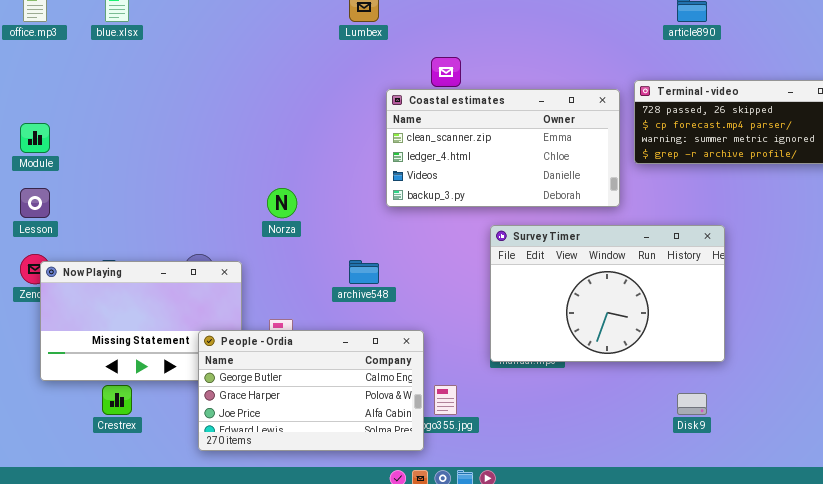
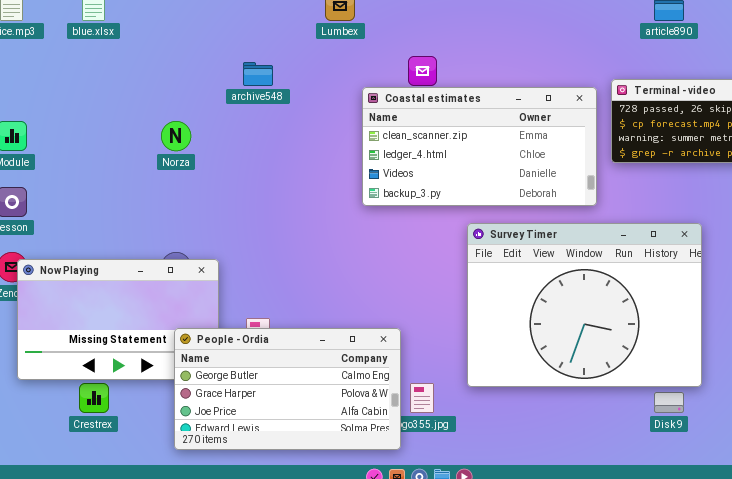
Norza: [267,188,297,218] -> [161,121,191,151], moved
Survey Timer: [490,225,725,362] -> [467,223,702,387], resized
archive548: [349,260,379,284] -> [243,62,273,86], moved

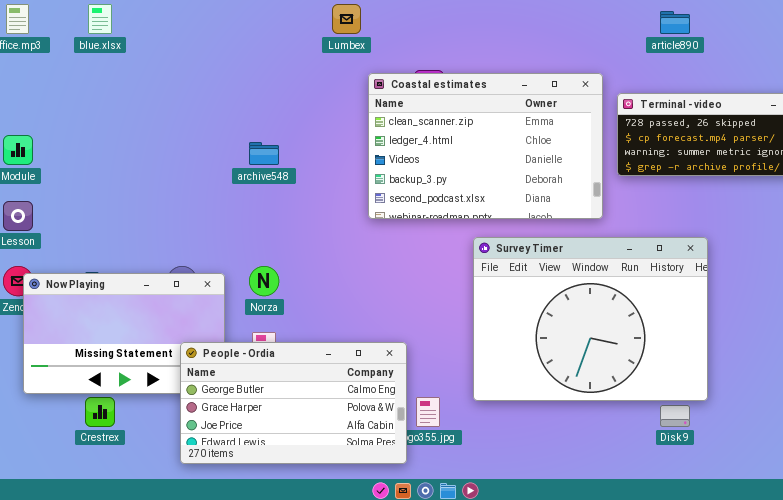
archive548: [243,62,273,86] -> [249,142,279,165], moved
Coastal estimates: [362,87,597,206] -> [368,73,603,219], resized
Norza: [161,121,191,151] -> [249,266,279,296], moved

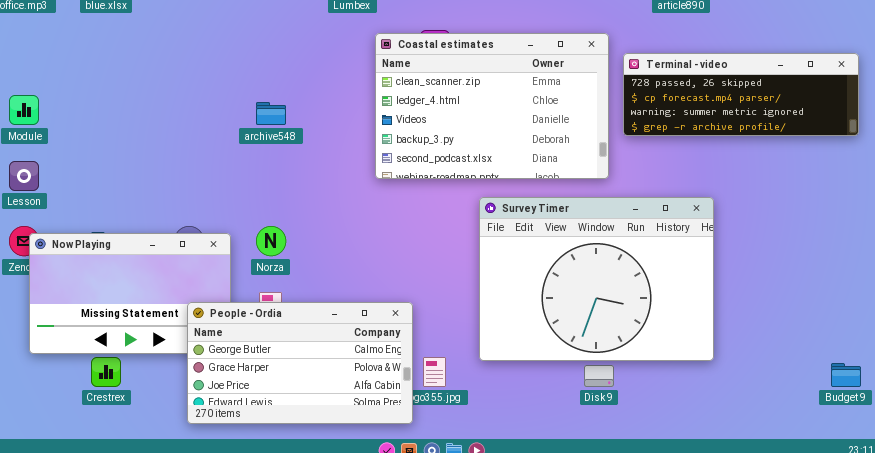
Disk 9: [660,405,690,427] -> [584,365,614,387], moved

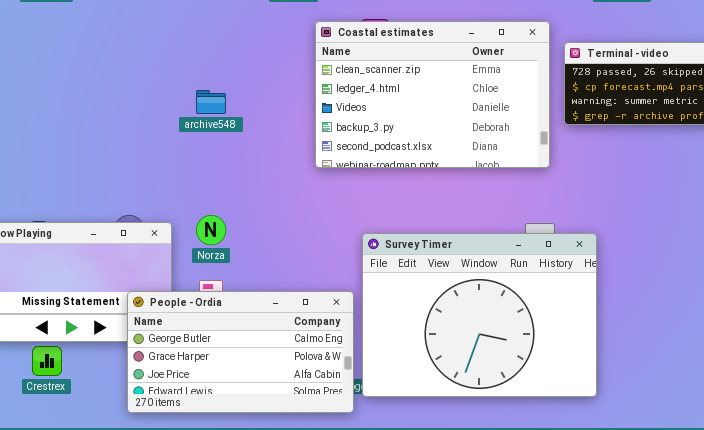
Survey Timer: [479,197,714,361] -> [362,233,597,397], moved

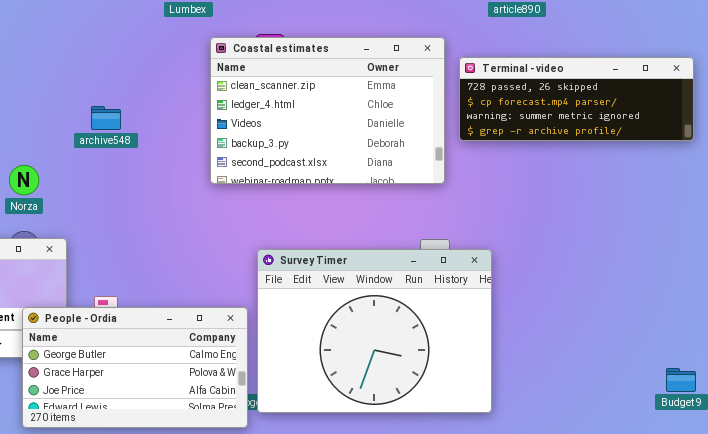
Norza: [196,215,226,245] -> [9,165,39,195], moved

